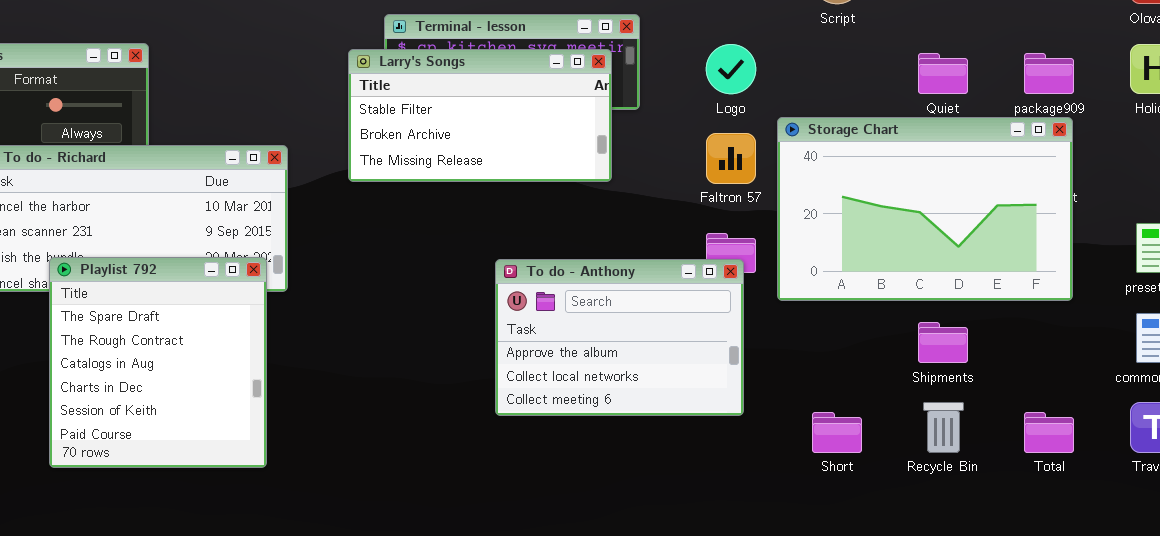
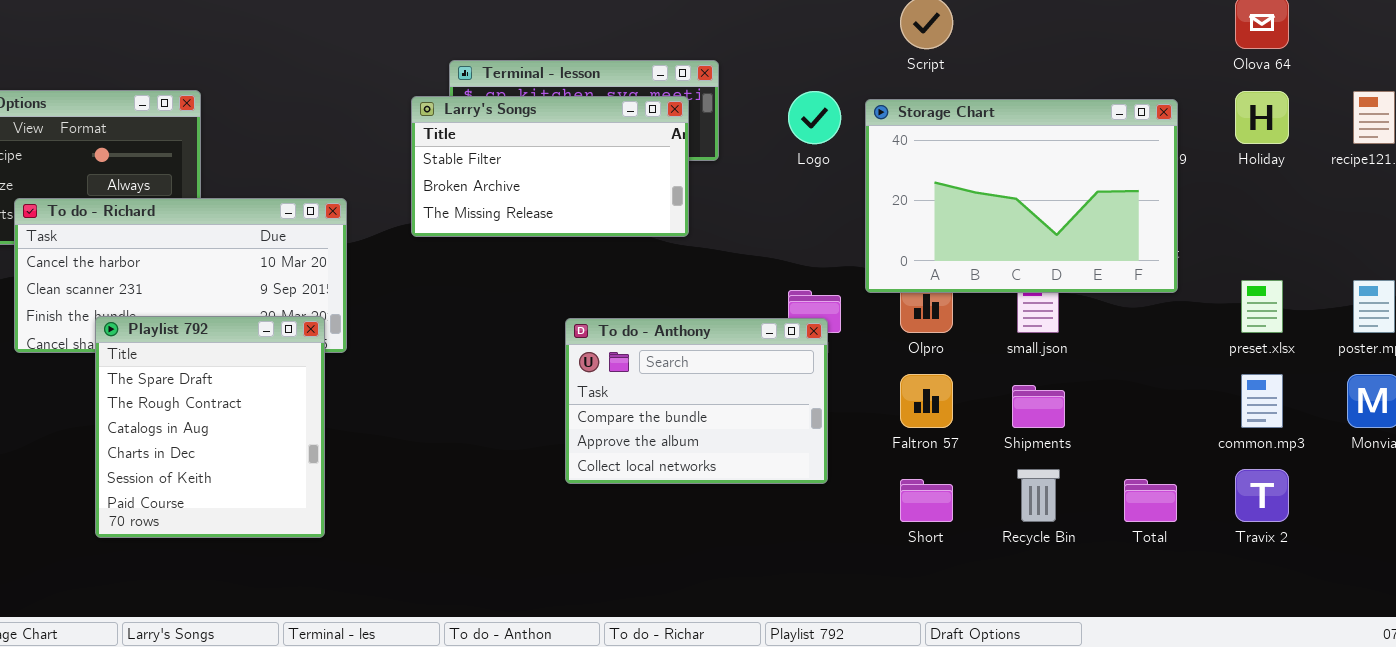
Storage Chart: [777,117,1073,301] -> [865,99,1178,293], moved
Faltron 57: [706,133,756,184] -> [900,374,953,428], moved
To do - Anthony: [495,259,744,416] -> [565,318,828,484], scrolled up 1 row

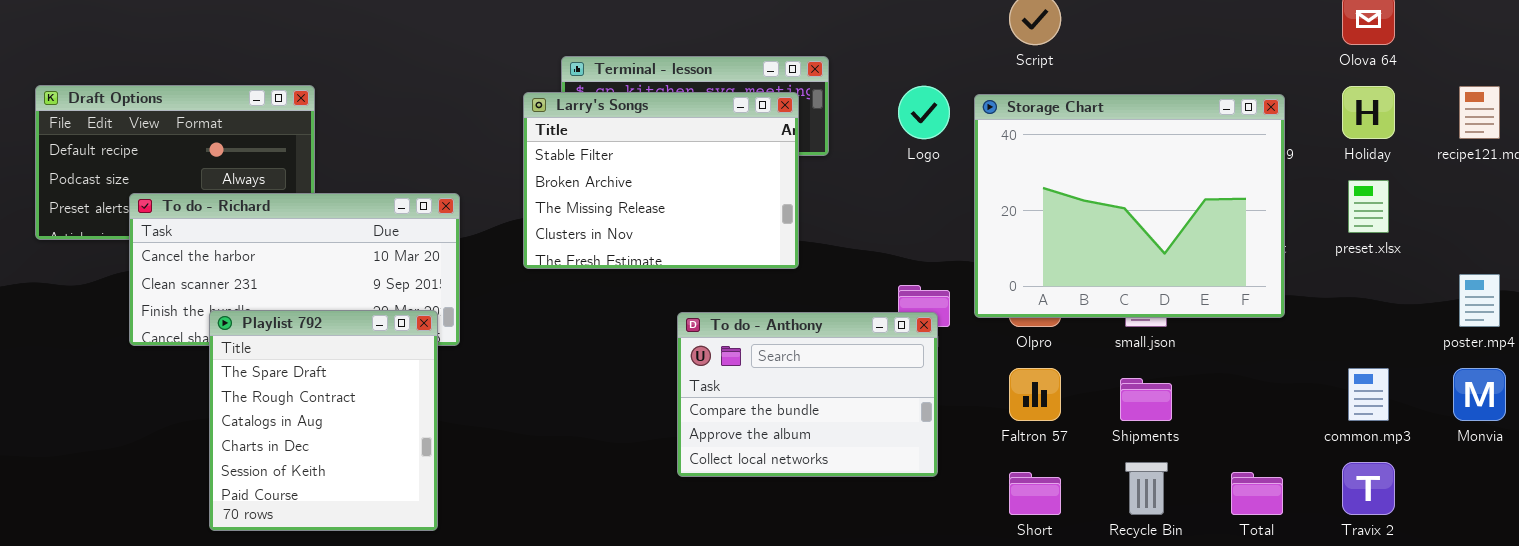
Larry's Songs: [411,96,689,237] -> [523,92,799,269], resized
Storage Chart: [865,99,1178,293] -> [974,94,1285,318], resized
preset.xlsx: [1241,280,1283,333] -> [1348,180,1389,233], moved

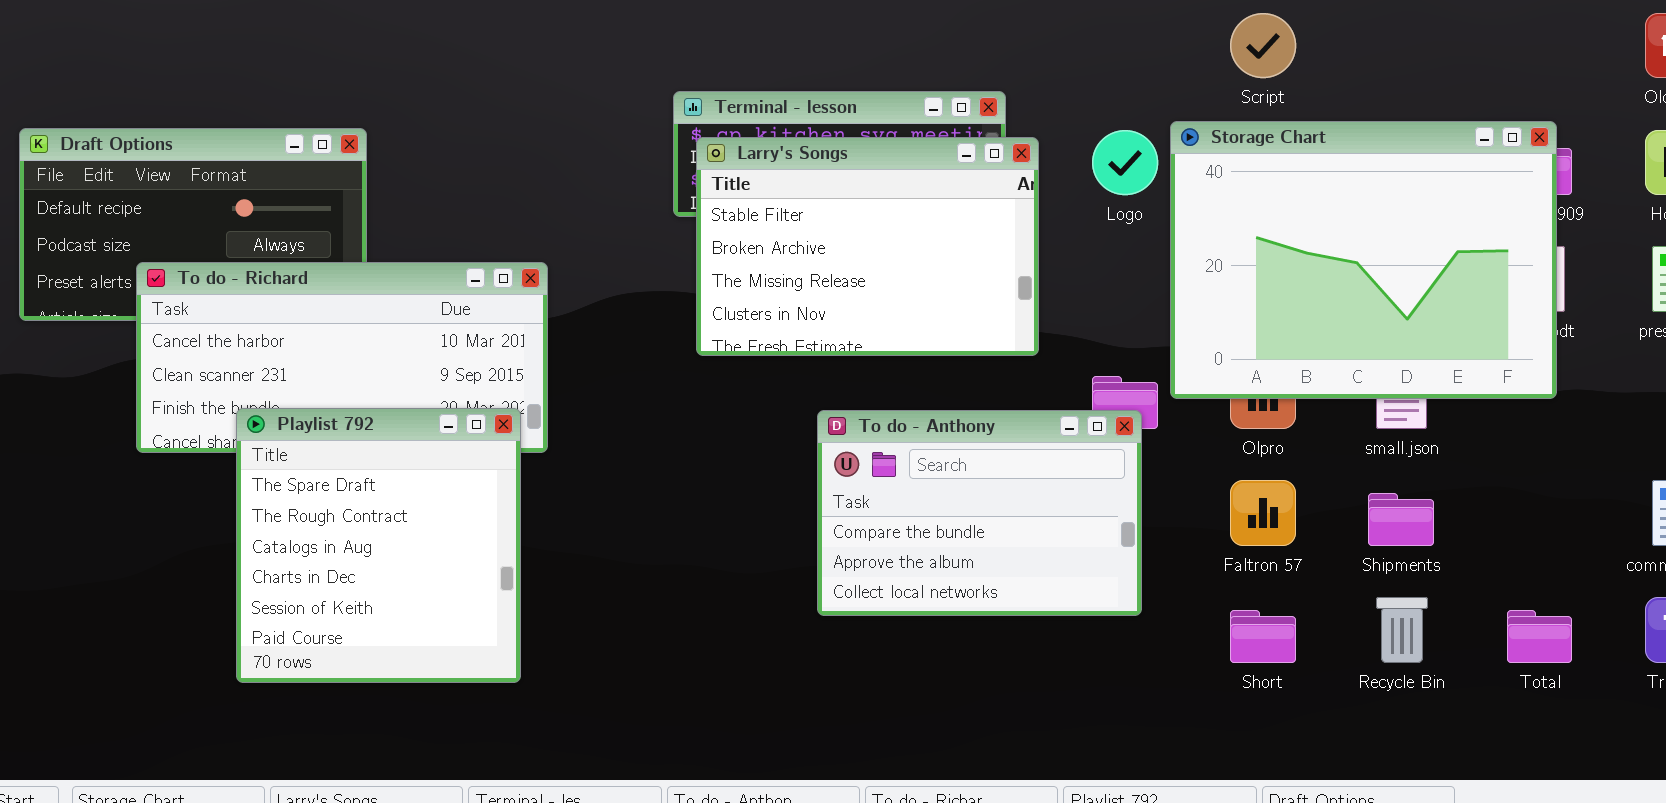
Larry's Songs: [523,92,799,269] -> [696,137,1039,356], moved
Storage Chart: [974,94,1285,318] -> [1170,121,1557,399], moved

